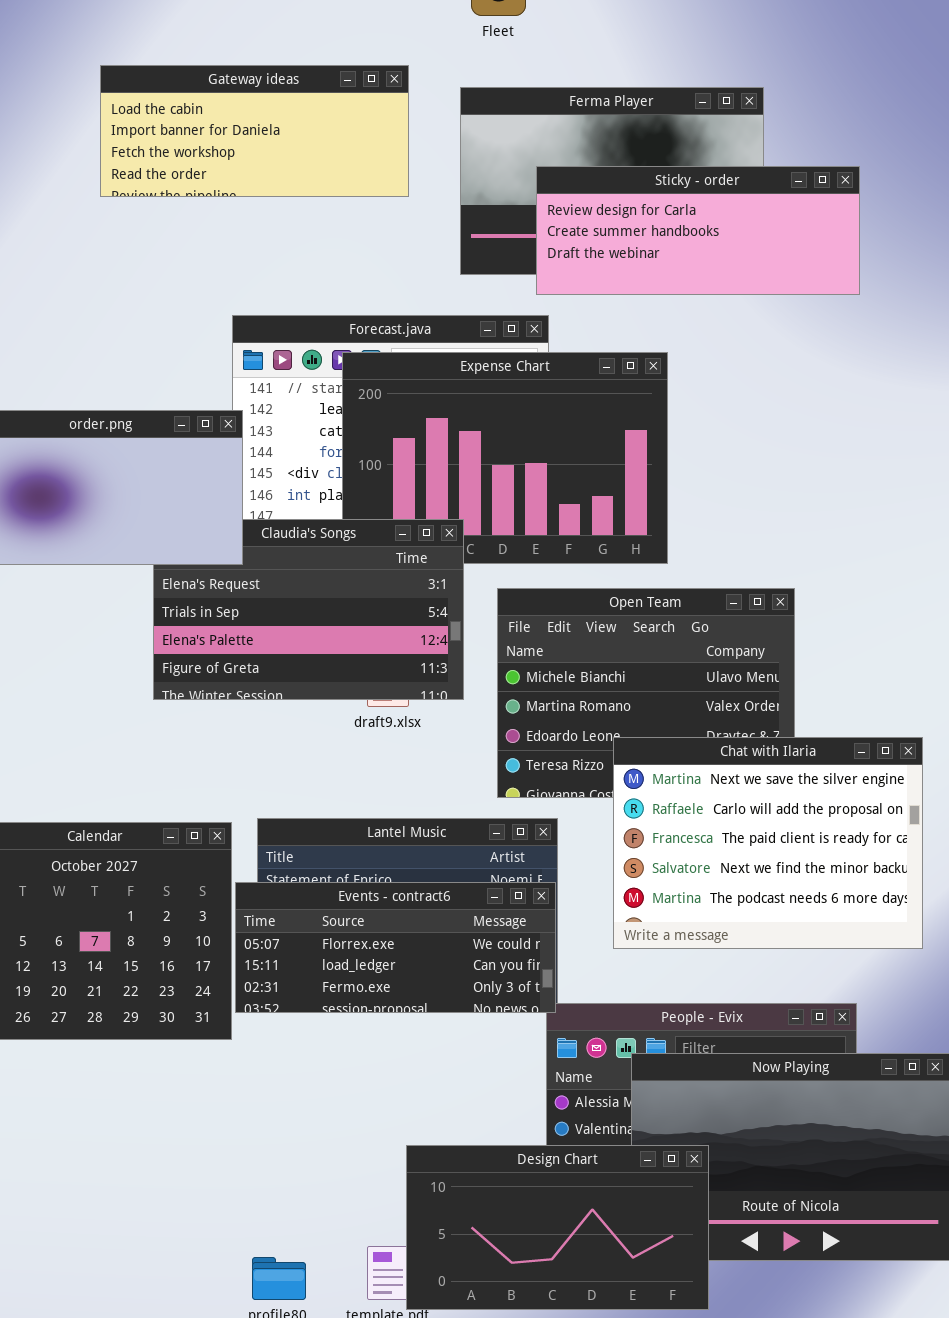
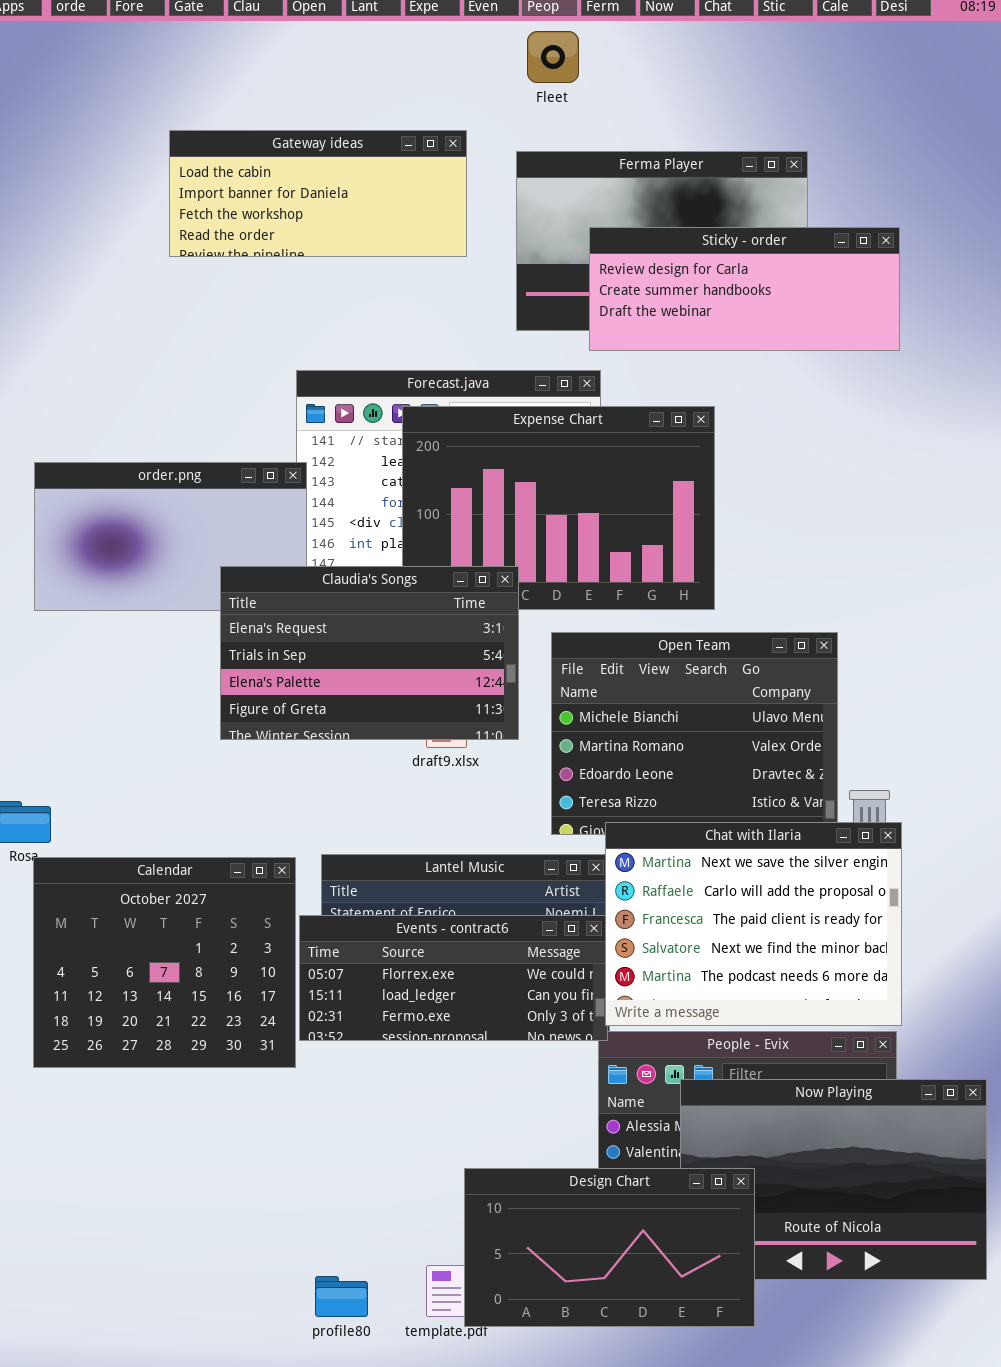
Claudia's Songs: [153,519,464,700] -> [220,566,519,740], raised
Chat with Ilaria: [613,737,923,949] -> [605,822,902,1026], moved

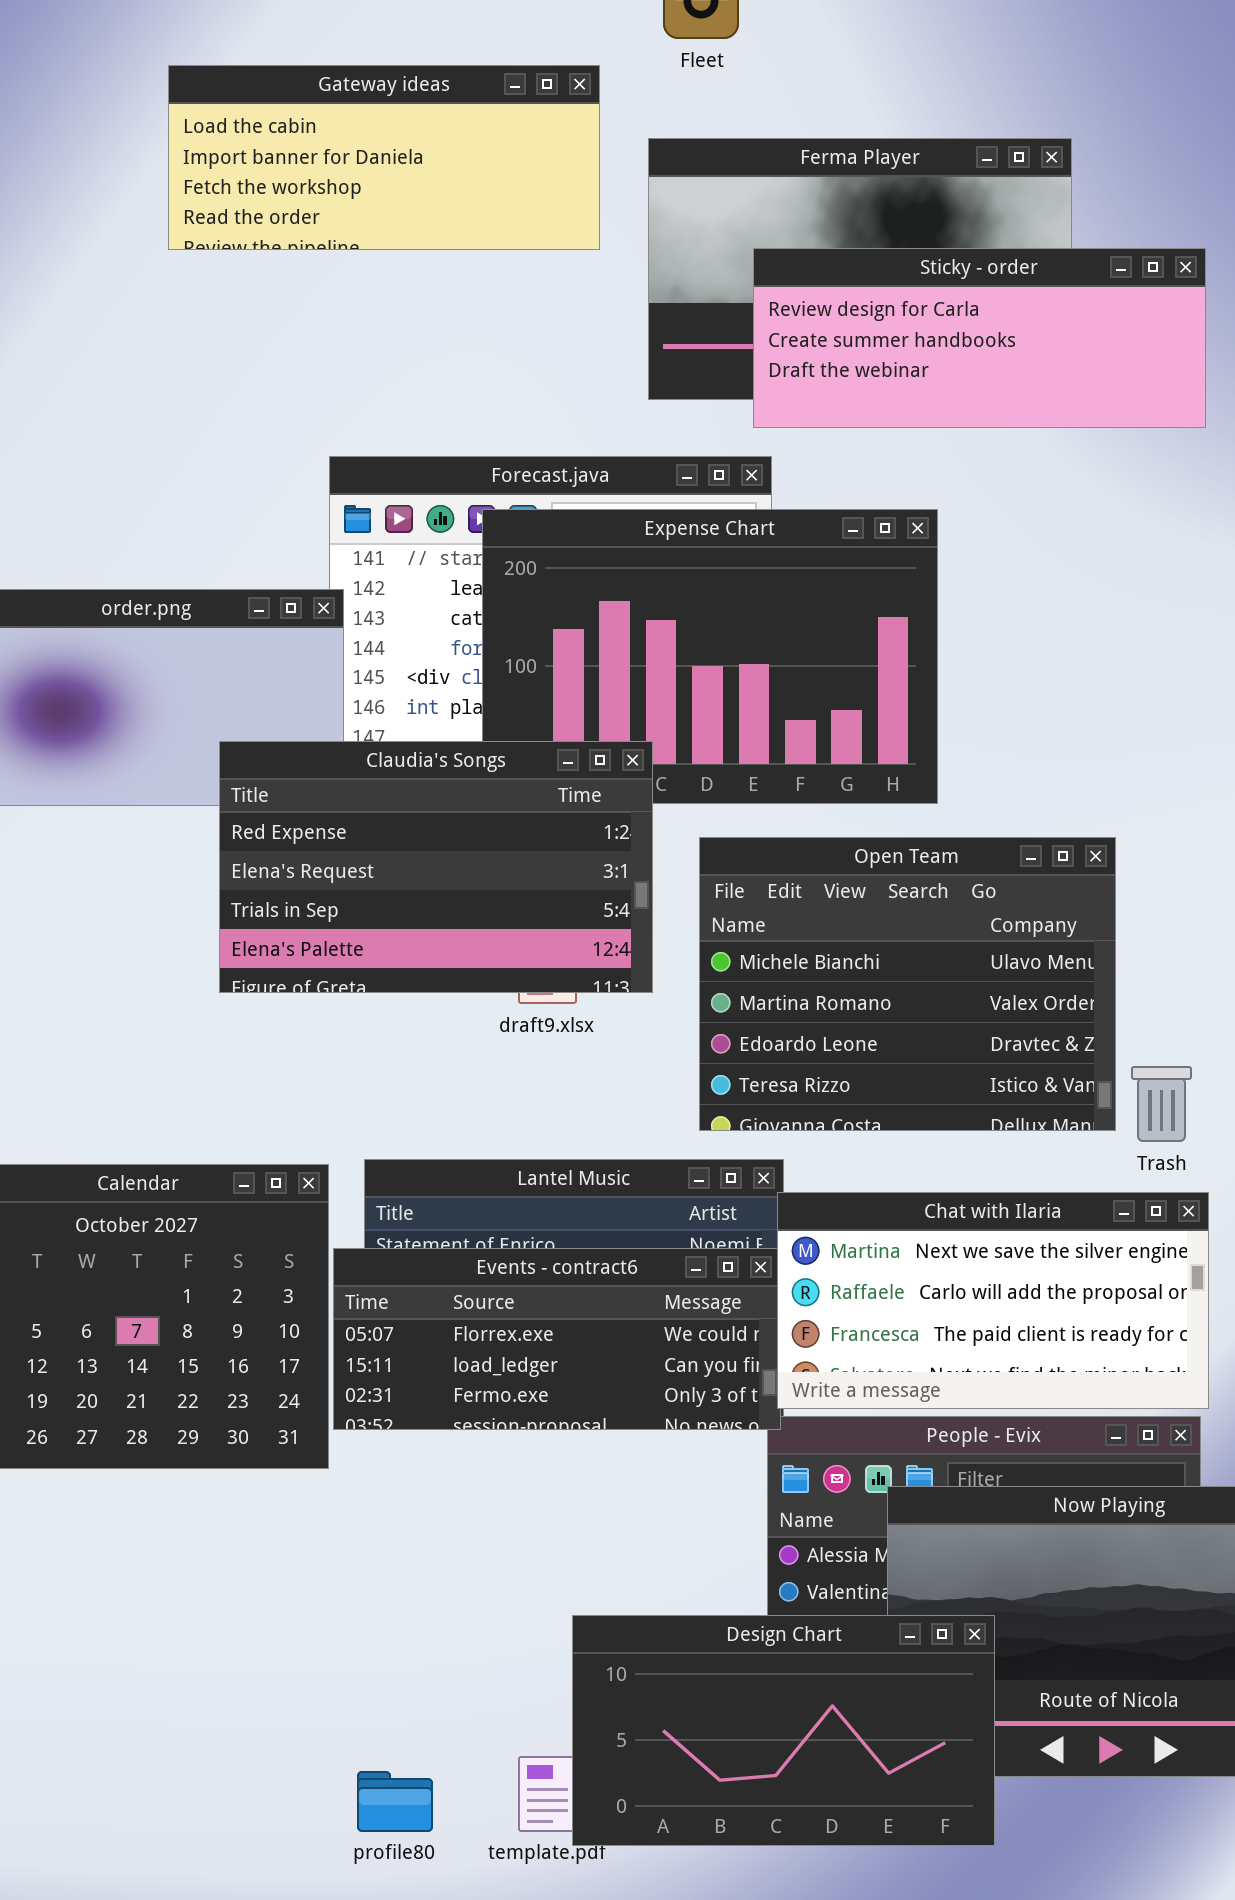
Gateway ideas: [169,130,467,257] -> [168,65,600,250], moved
Claudia's Songs: [220,566,519,740] -> [219,741,653,993], scrolled up 1 row
Chat with Ilaria: [605,822,902,1026] -> [777,1192,1209,1409], resized

